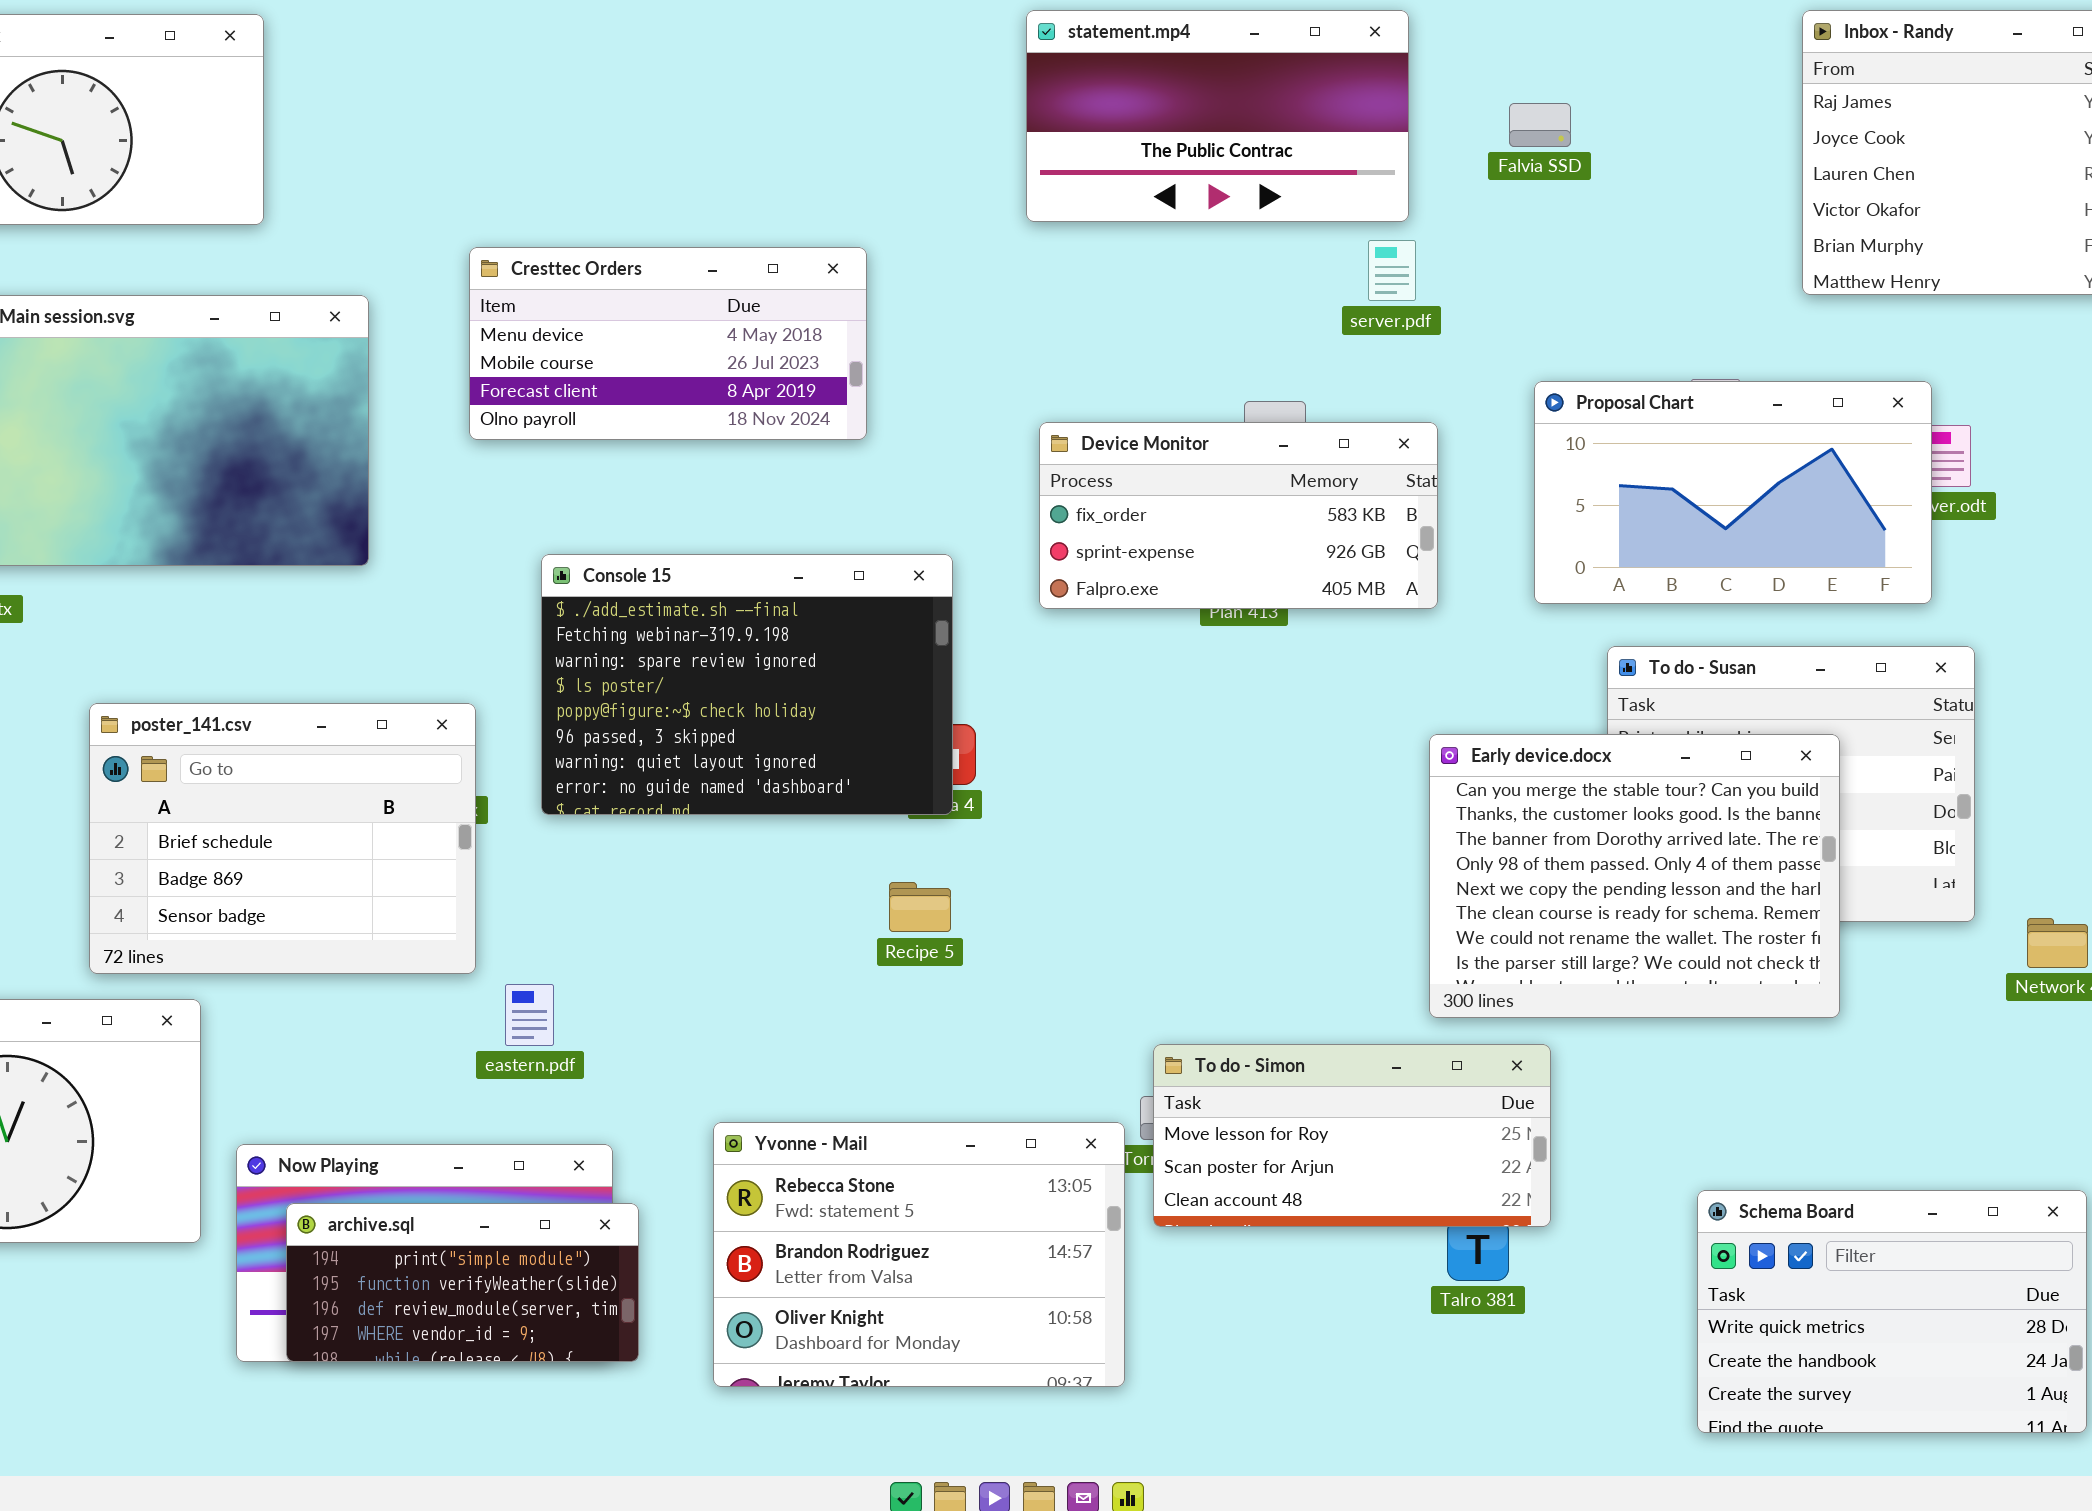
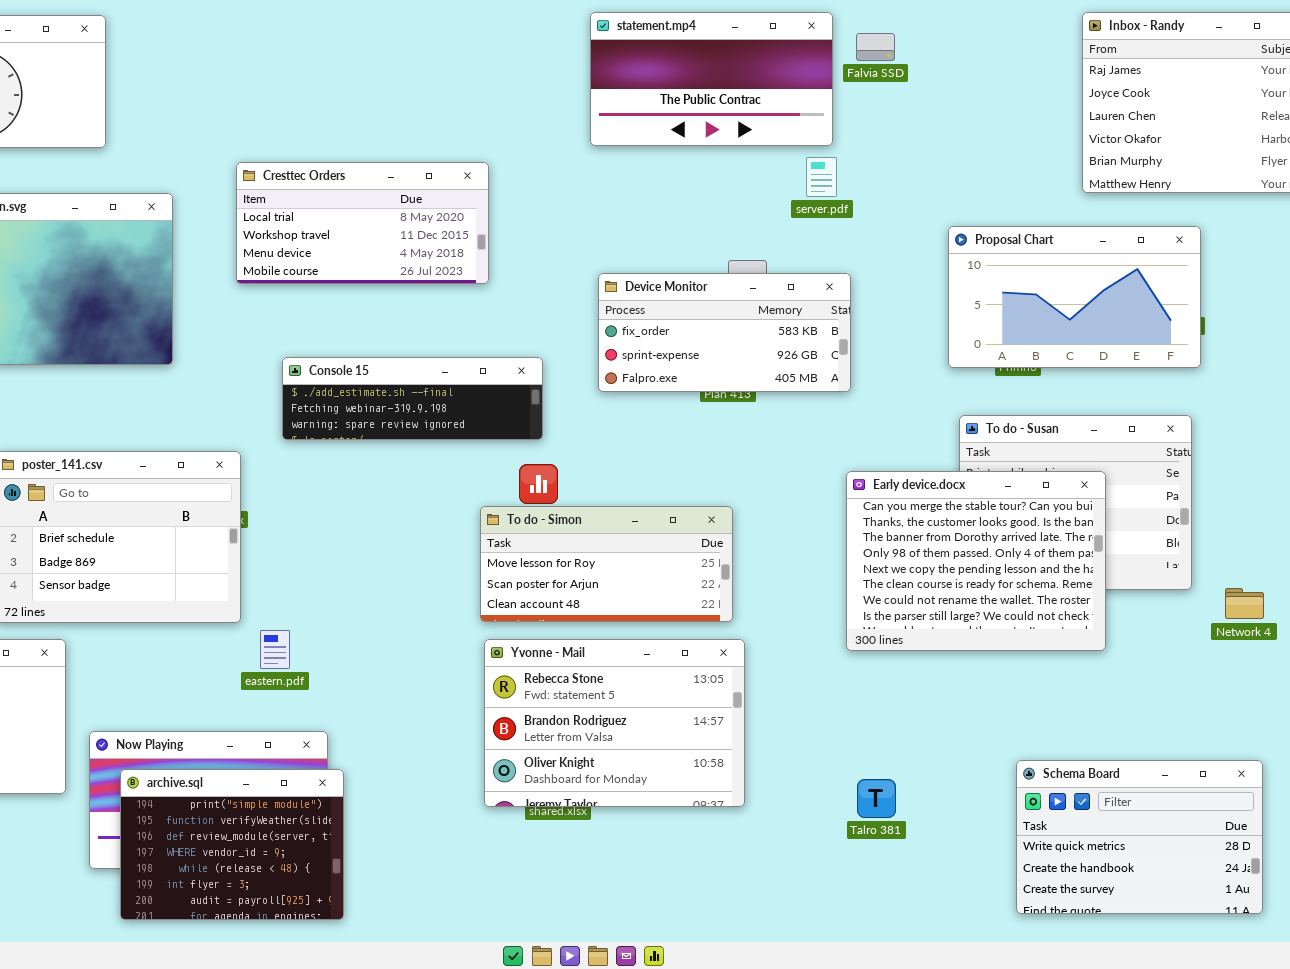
Falvia SSD: [1509,103,1571,147] -> [856,33,895,61], moved
Cresttec Orders: [469,247,867,440] -> [236,162,489,284], scrolled up 2 rows
Proposal Chart: [1534,381,1932,604] -> [948,226,1201,368], moved
Console 15: [541,554,953,815] -> [282,357,543,440], resized
To do - Simon: [1153,1044,1551,1227] -> [480,506,733,622], moved
Yvonne - Mail: [713,1122,1125,1387] -> [484,639,745,807], moved
archive.sql: [286,1203,639,1362] -> [120,769,344,920], resized

